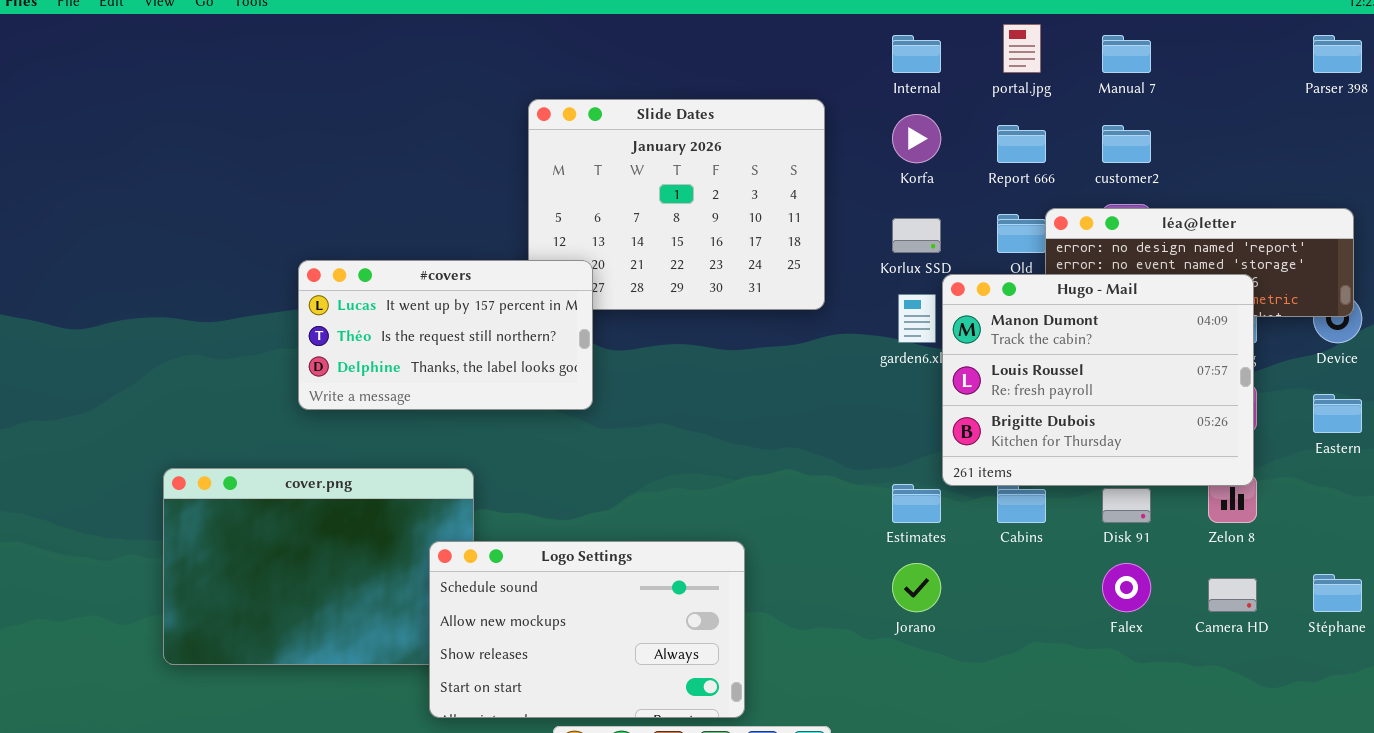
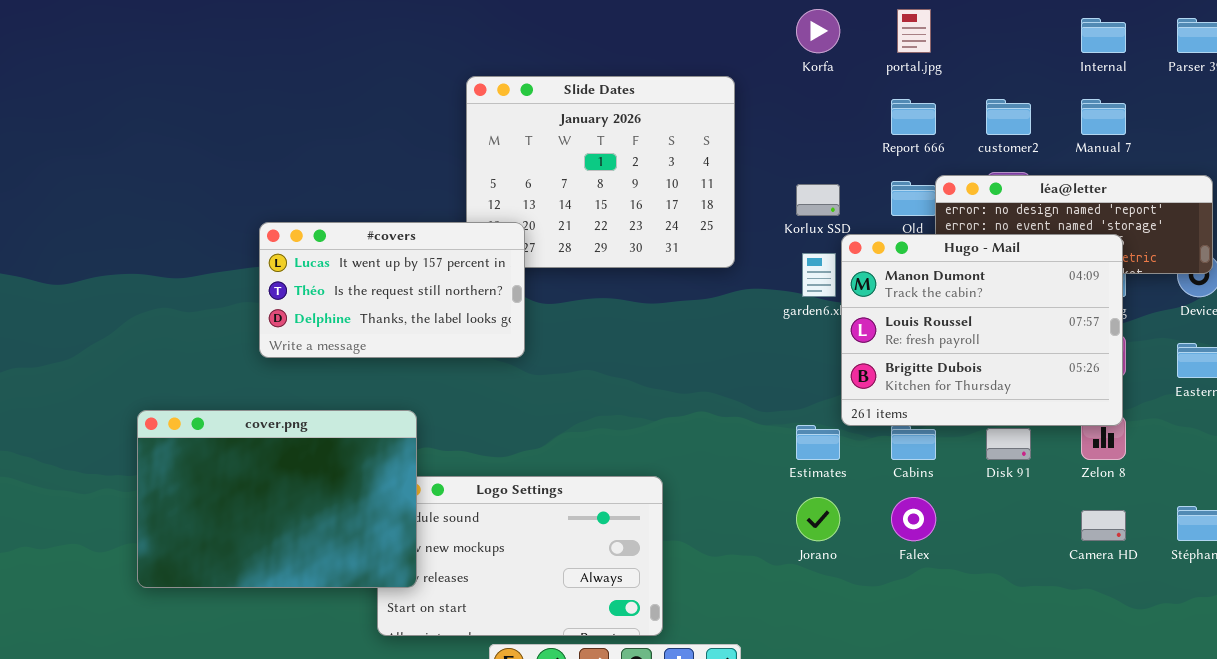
Internal: [892,35,941,73] -> [1081,18,1126,53], moved
Manual 7: [1102,35,1151,73] -> [1081,99,1126,135], moved
Korfa: [892,114,941,163] -> [796,9,840,53], moved
cover.png: [163,468,474,665] -> [137,410,417,588], raised
Falex: [1102,563,1151,612] -> [891,497,936,541], moved

